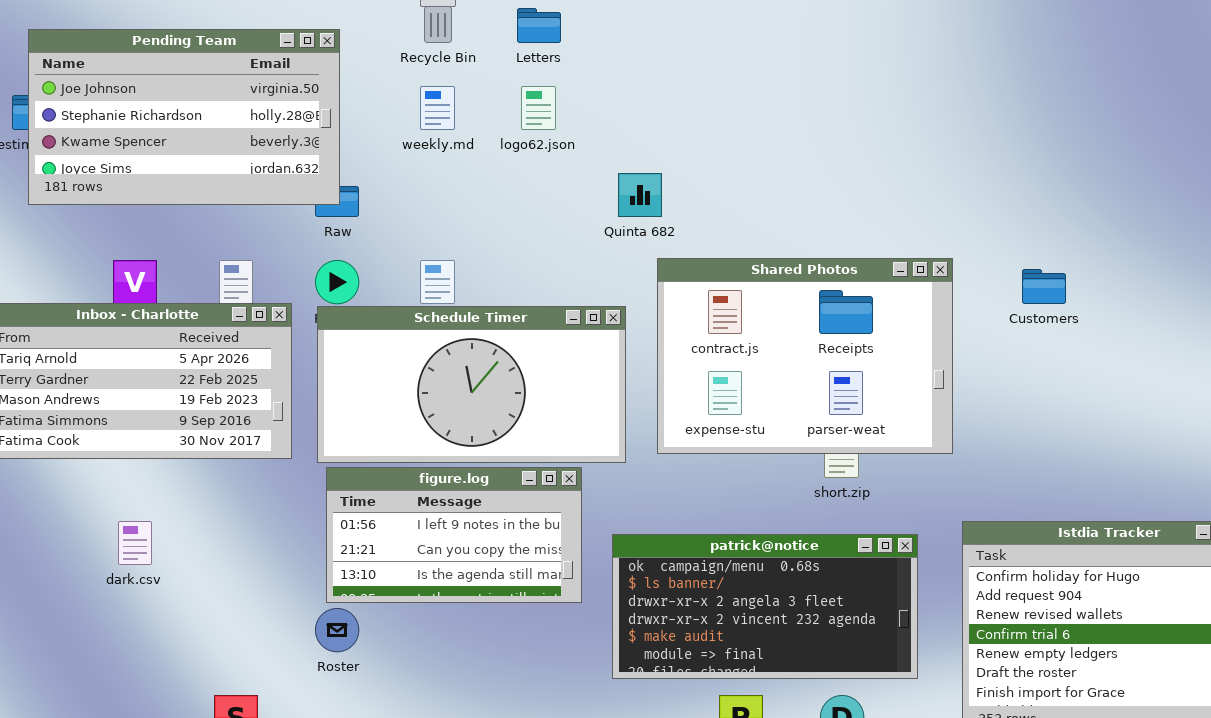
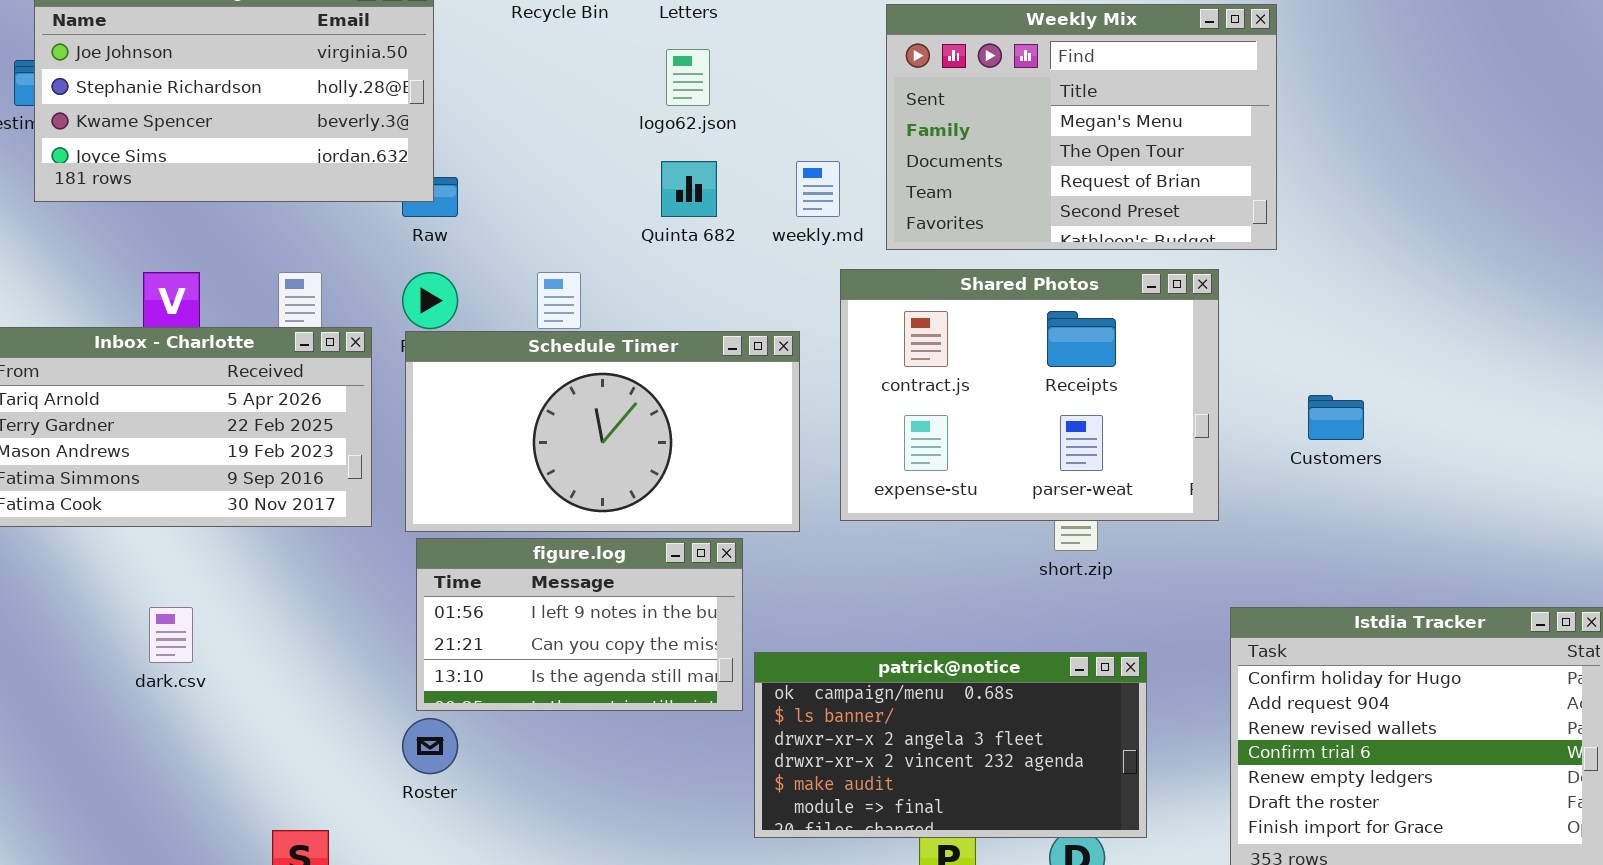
Weekly Mix: none -> [886,4,1277,250], opened
weekly.md: [420,86,455,130] -> [796,161,840,217], moved
Quinta 682: [618,173,662,217] -> [661,161,717,217], moved
Customers: [1022,269,1066,304] -> [1308,395,1364,440], moved
patrick@notice: [612,534,918,679] -> [754,652,1147,838], moved

